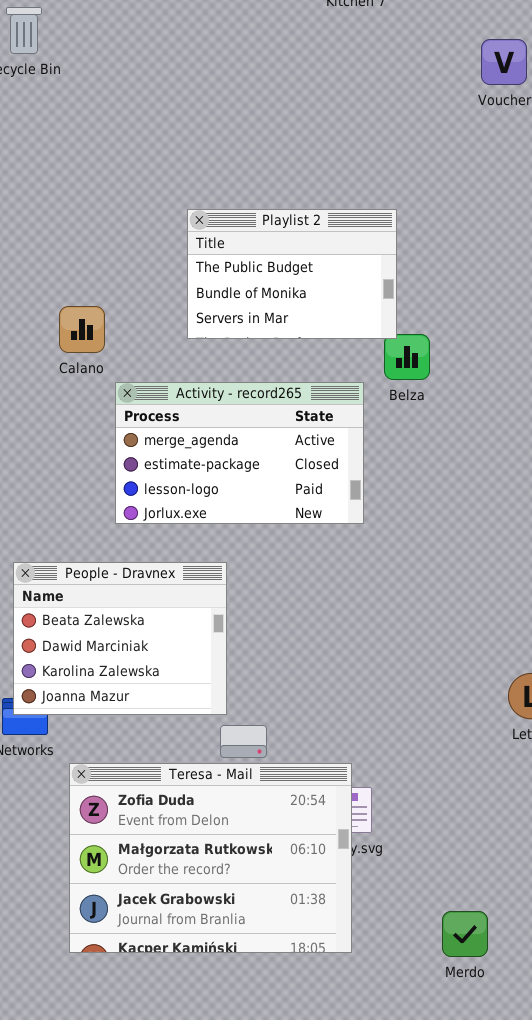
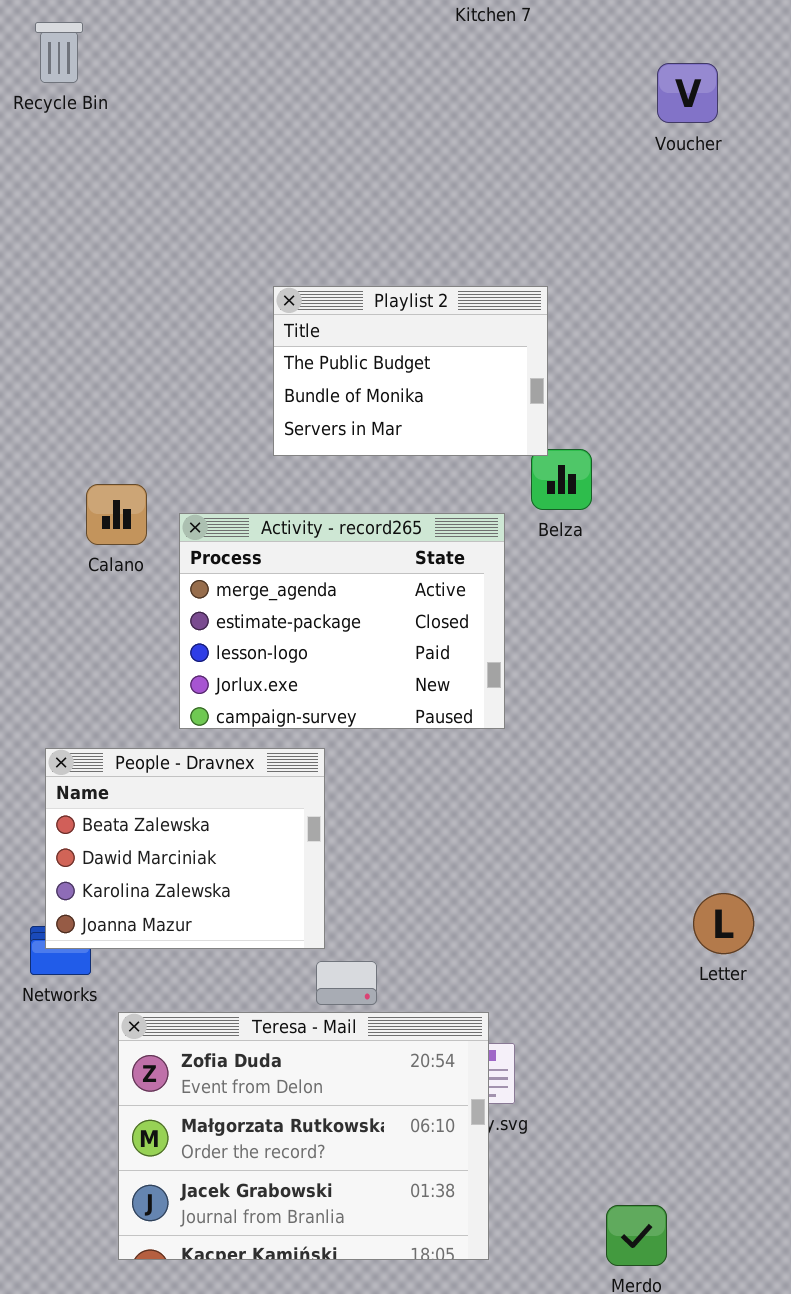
Calano: [59,306,105,353] -> [86,484,147,545], moved
Activity - record265: [115,382,364,524] -> [179,513,505,729], resized

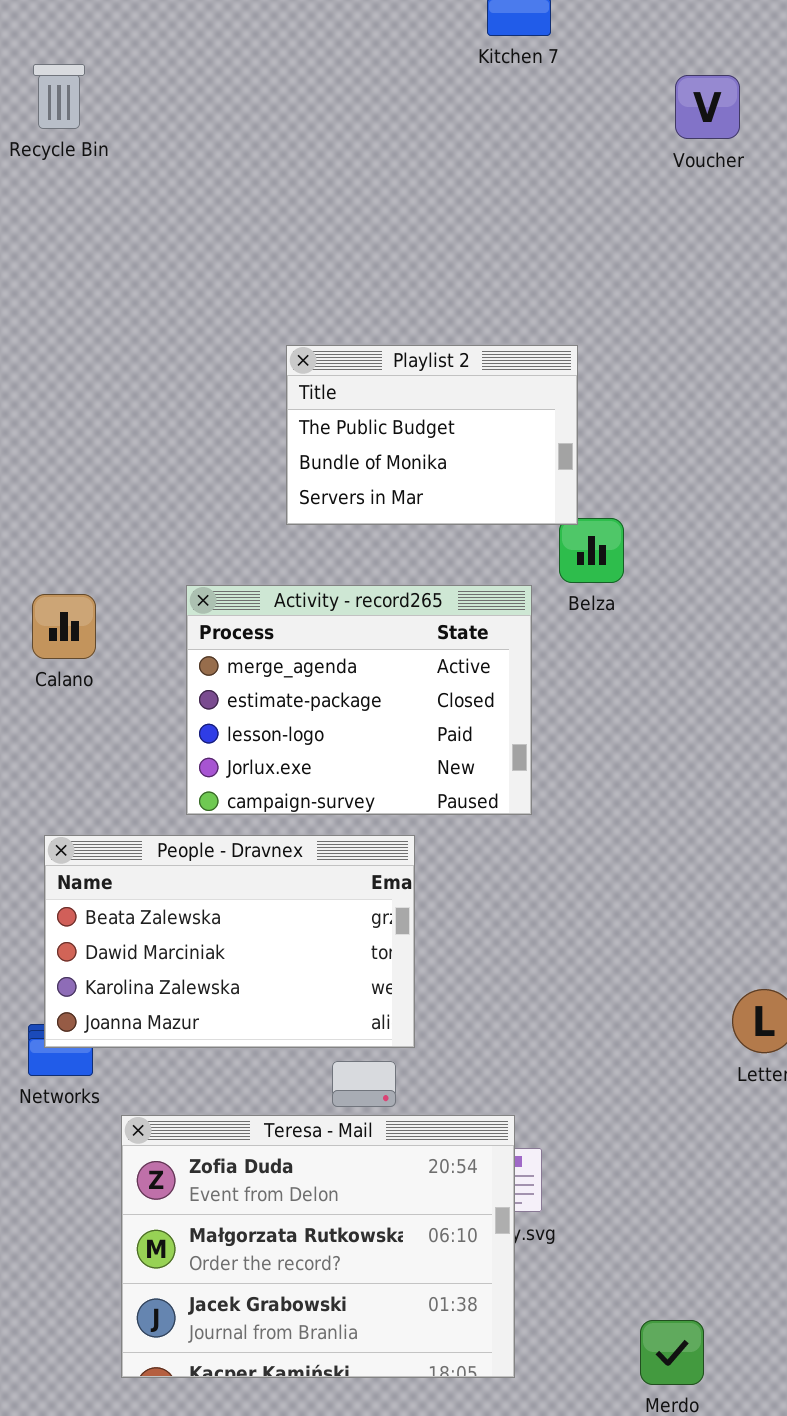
Voucher: [657,63,718,123] -> [675,75,740,139], moved
Calano: [86,484,147,545] -> [32,594,96,659], moved
People - Dravnex: [45,748,325,949] -> [44,835,415,1048], resized

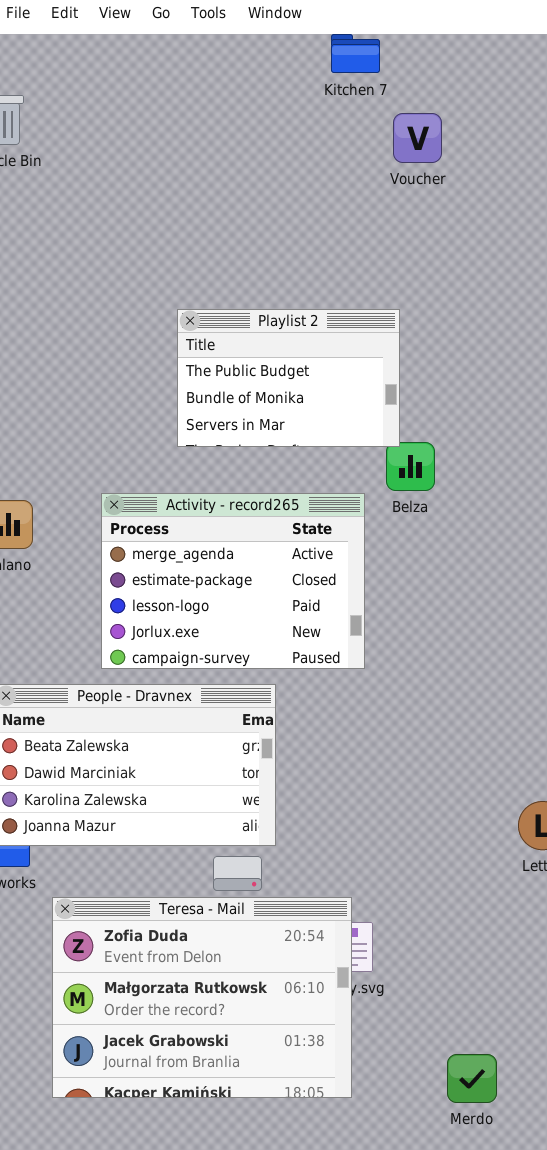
Voucher: [675,75,740,139] -> [393,113,442,163], moved

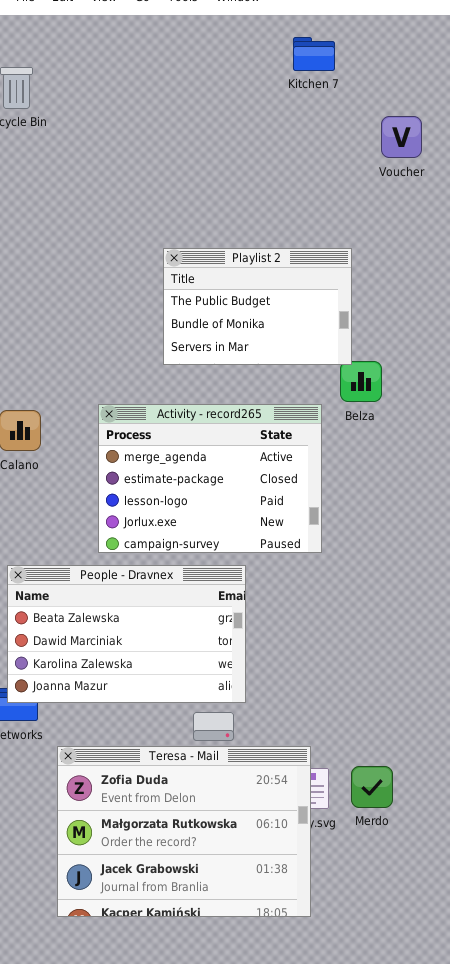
Kitchen 7: [331,34,380,73] -> [293,37,335,71], moved
Voucher: [393,113,442,163] -> [381,116,422,158], moved
Merdo: [447,1054,497,1103] -> [351,766,393,808], moved

